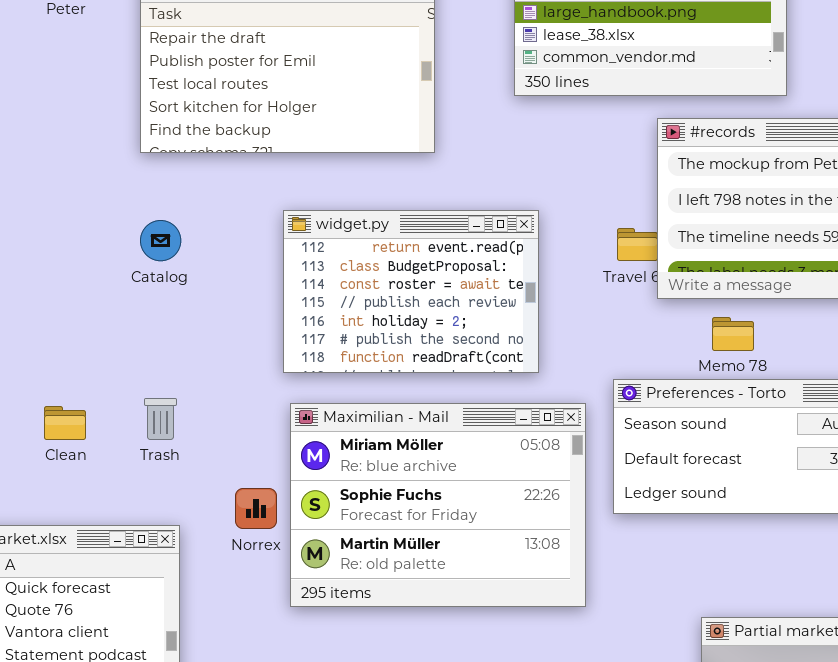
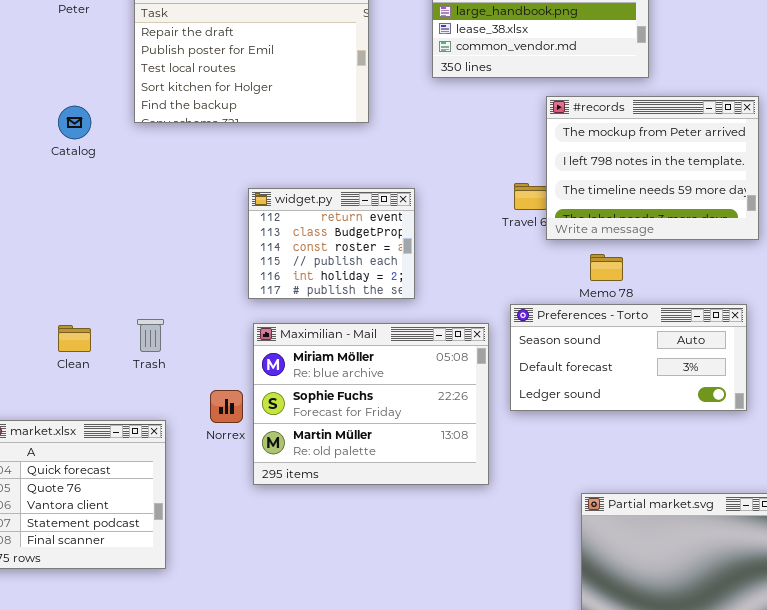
widget.py: [283,210,539,373] -> [248,188,415,299], resized
Catalog: [140,220,181,261] -> [58,106,91,139], moved

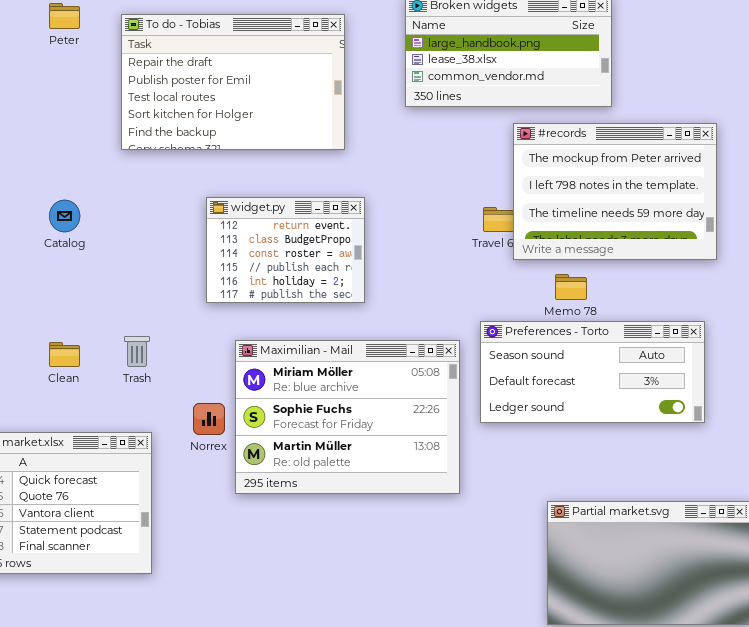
Catalog: [58,106,91,139] -> [49,200,80,232], moved
widget.py: [248,188,415,299] -> [206,197,365,303], moved

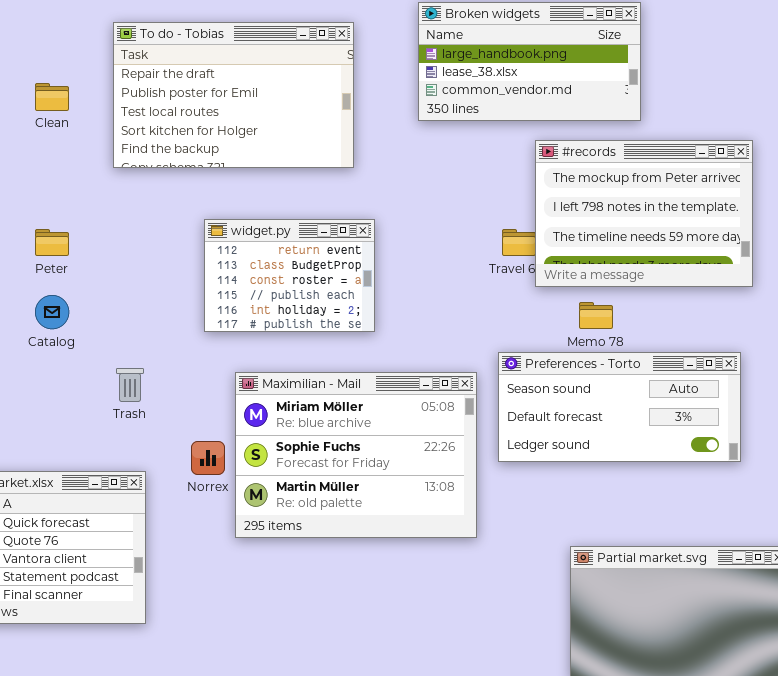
Peter: [49,3,80,29] -> [35,229,69,256], moved
Catalog: [49,200,80,232] -> [35,295,69,329], moved
Clean: [49,342,80,367] -> [35,83,69,111], moved

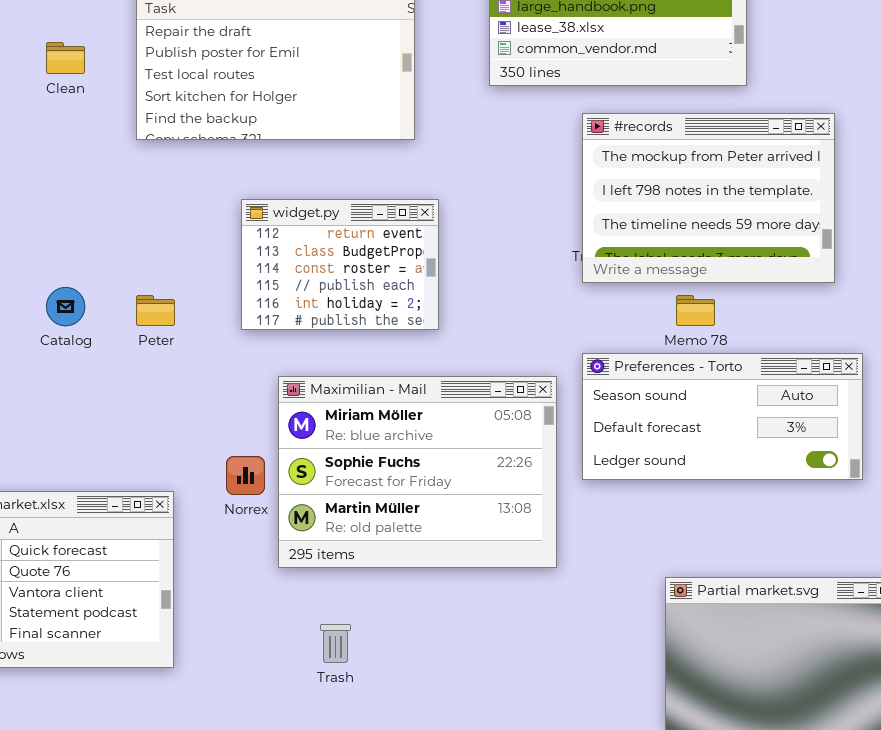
#records: [535,140,753,287] -> [582,113,835,283], moved
Peter: [35,229,69,256] -> [136,295,175,326], moved
Trash: [116,368,144,402] -> [320,624,351,663], moved

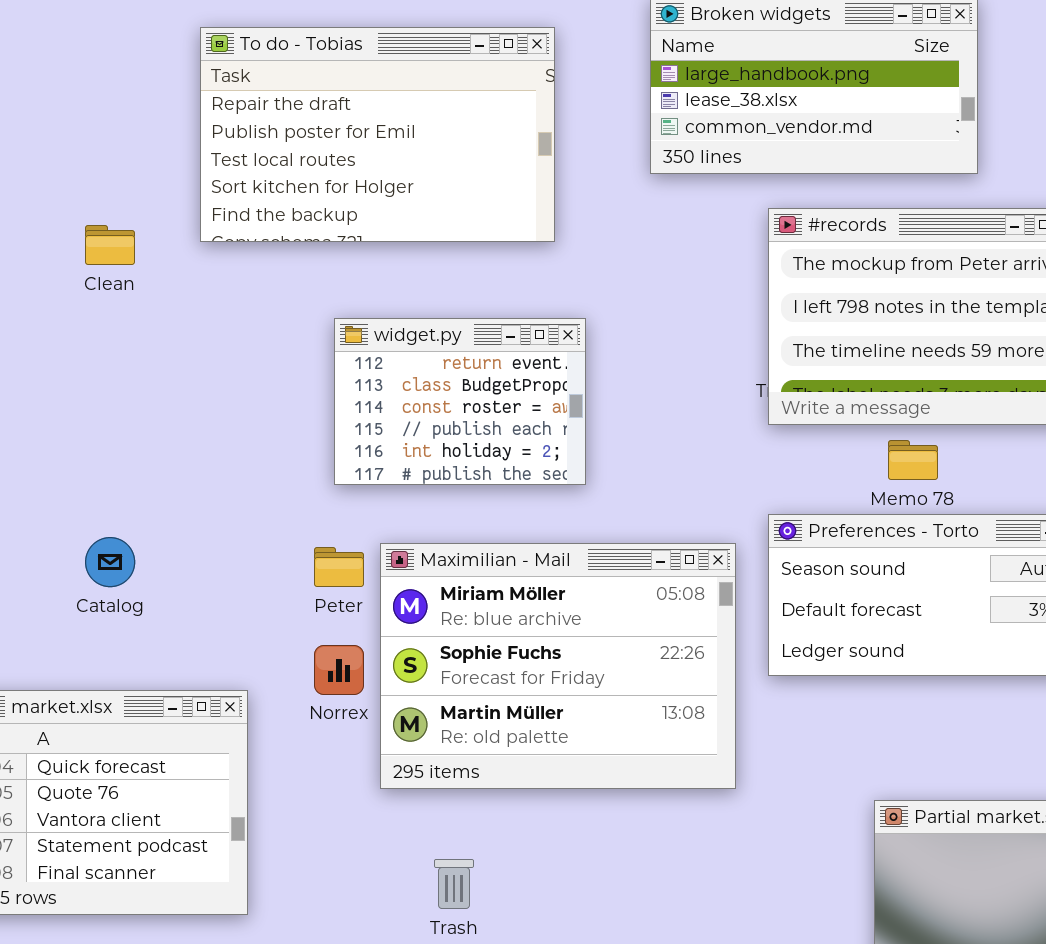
Clean: [46,42,85,74] -> [85,225,135,265], moved
Catalog: [46,287,85,326] -> [85,537,135,587], moved
Peter: [136,295,175,326] -> [314,547,364,587], moved

